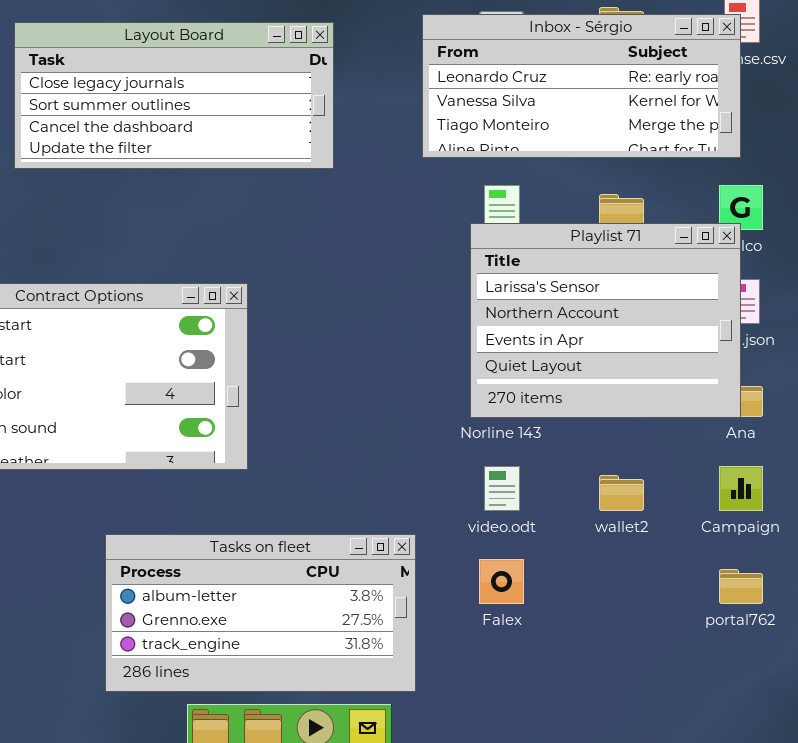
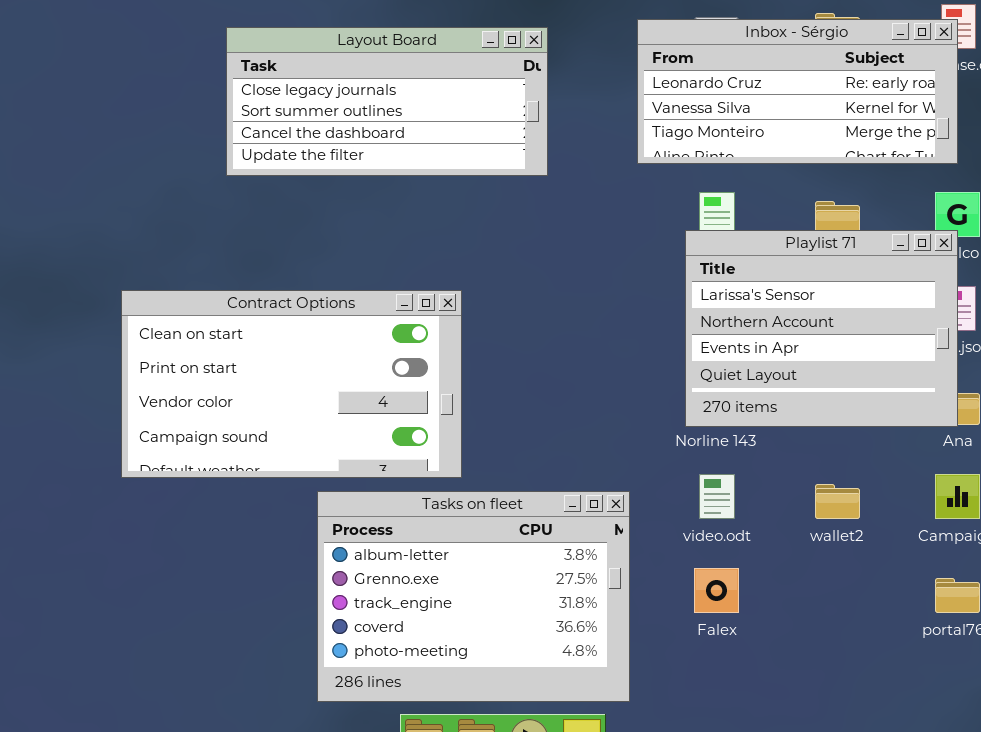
Tasks on fleet: [105,534,416,692] -> [317,491,630,702], resized

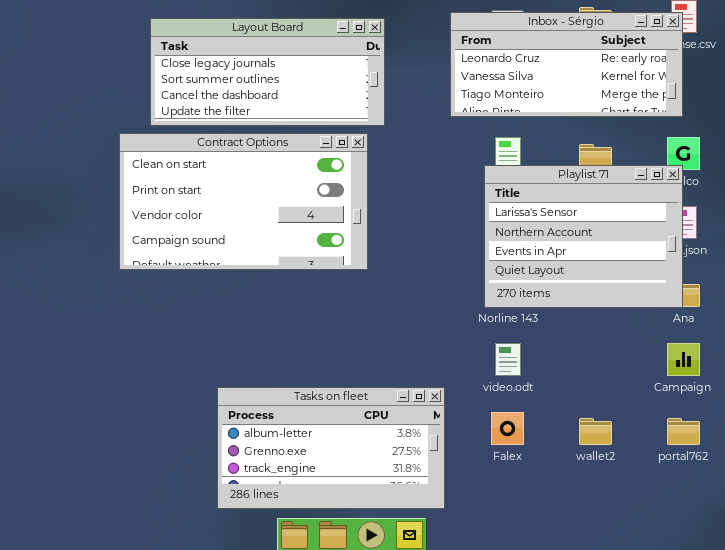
Contract Options: [121,290,462,478] -> [119,133,368,270], moved
wallet2: [815,484,860,519] -> [579,418,612,445], moved
Tasks on fleet: [317,491,630,702] -> [217,387,445,509], resized

